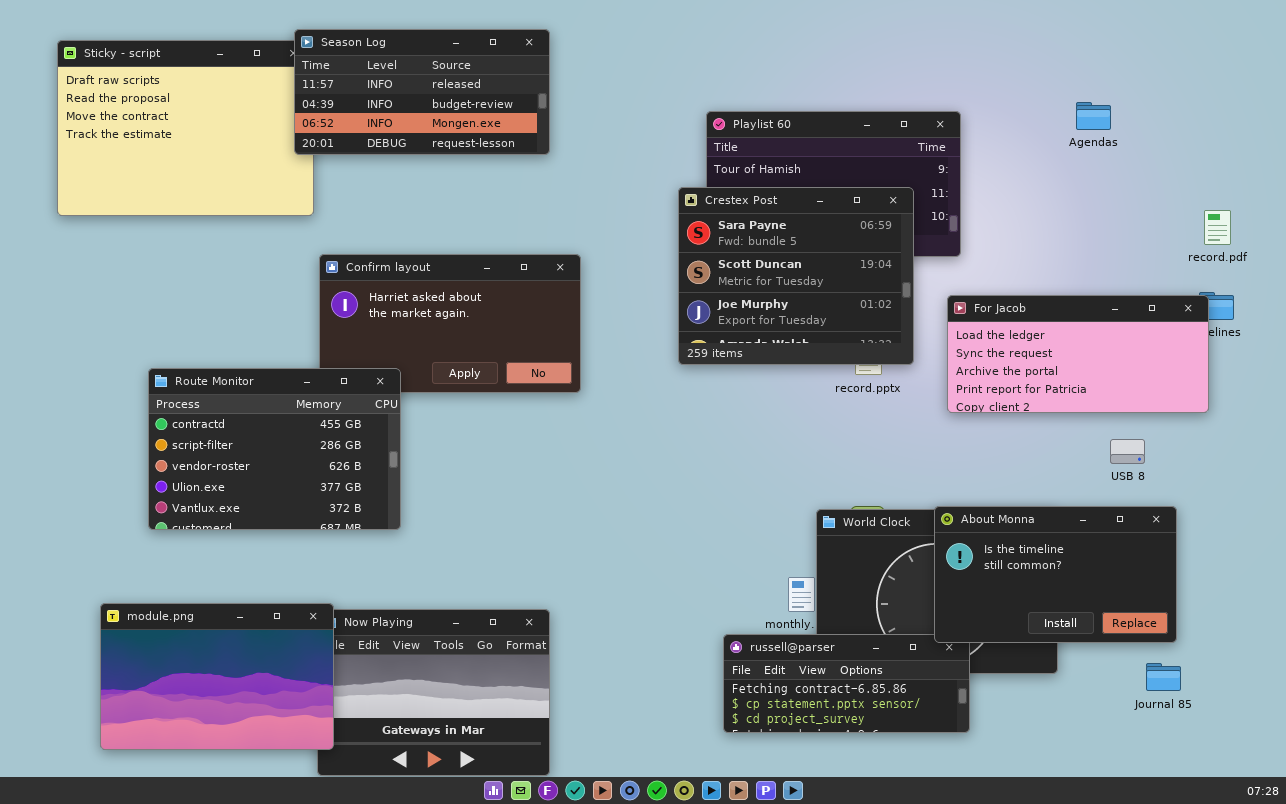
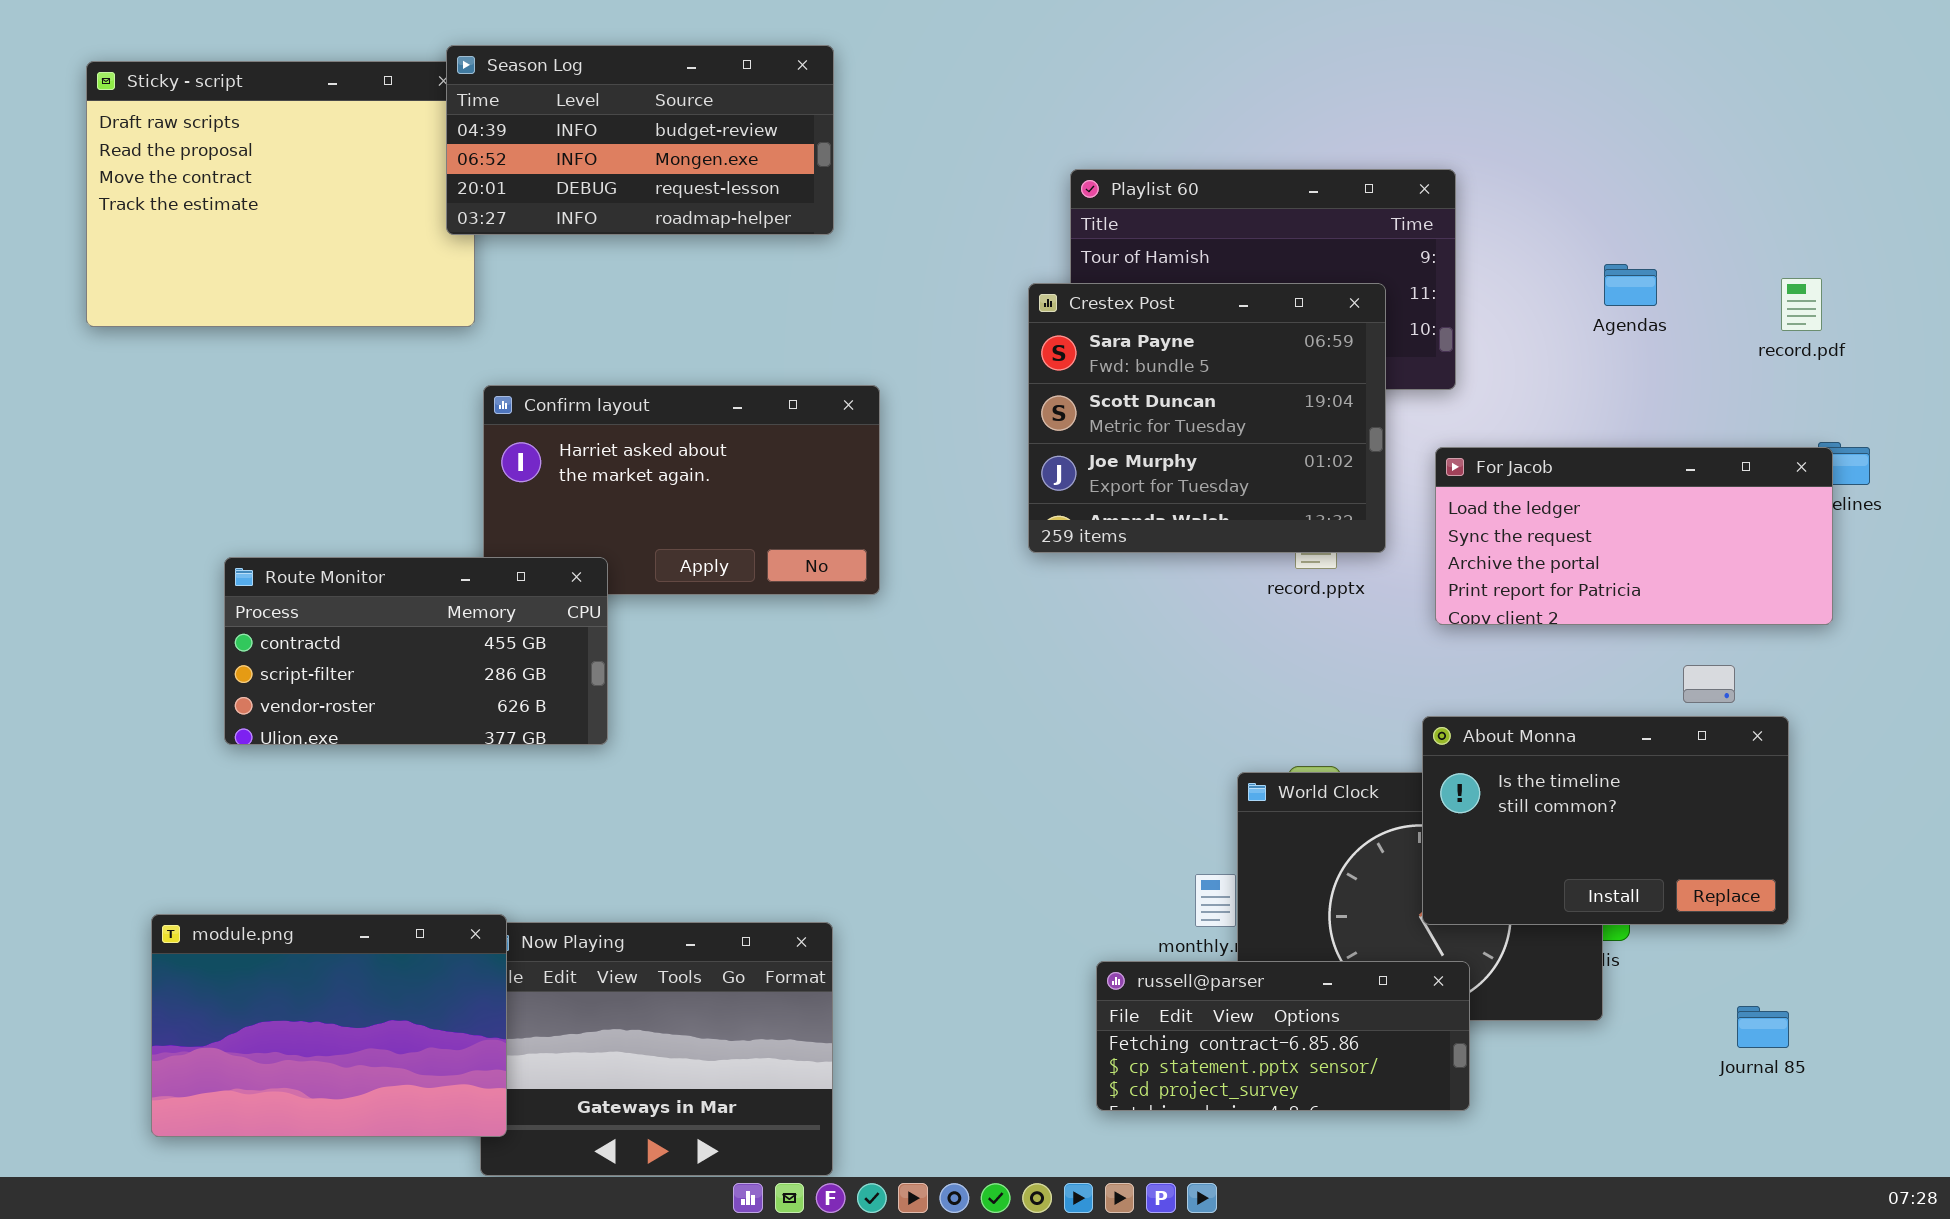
Season Log: [294,29,550,155] -> [446,45,834,235], scrolled down 1 row
Agendas: [1076,102,1111,130] -> [1604,264,1657,306], moved
record.pdf: [1204,210,1231,245] -> [1781,278,1822,331], moved
Route Monitor: [148,368,401,530] -> [224,557,608,745], resized
About Monna: [934,506,1177,643] -> [1422,716,1789,925], moved

